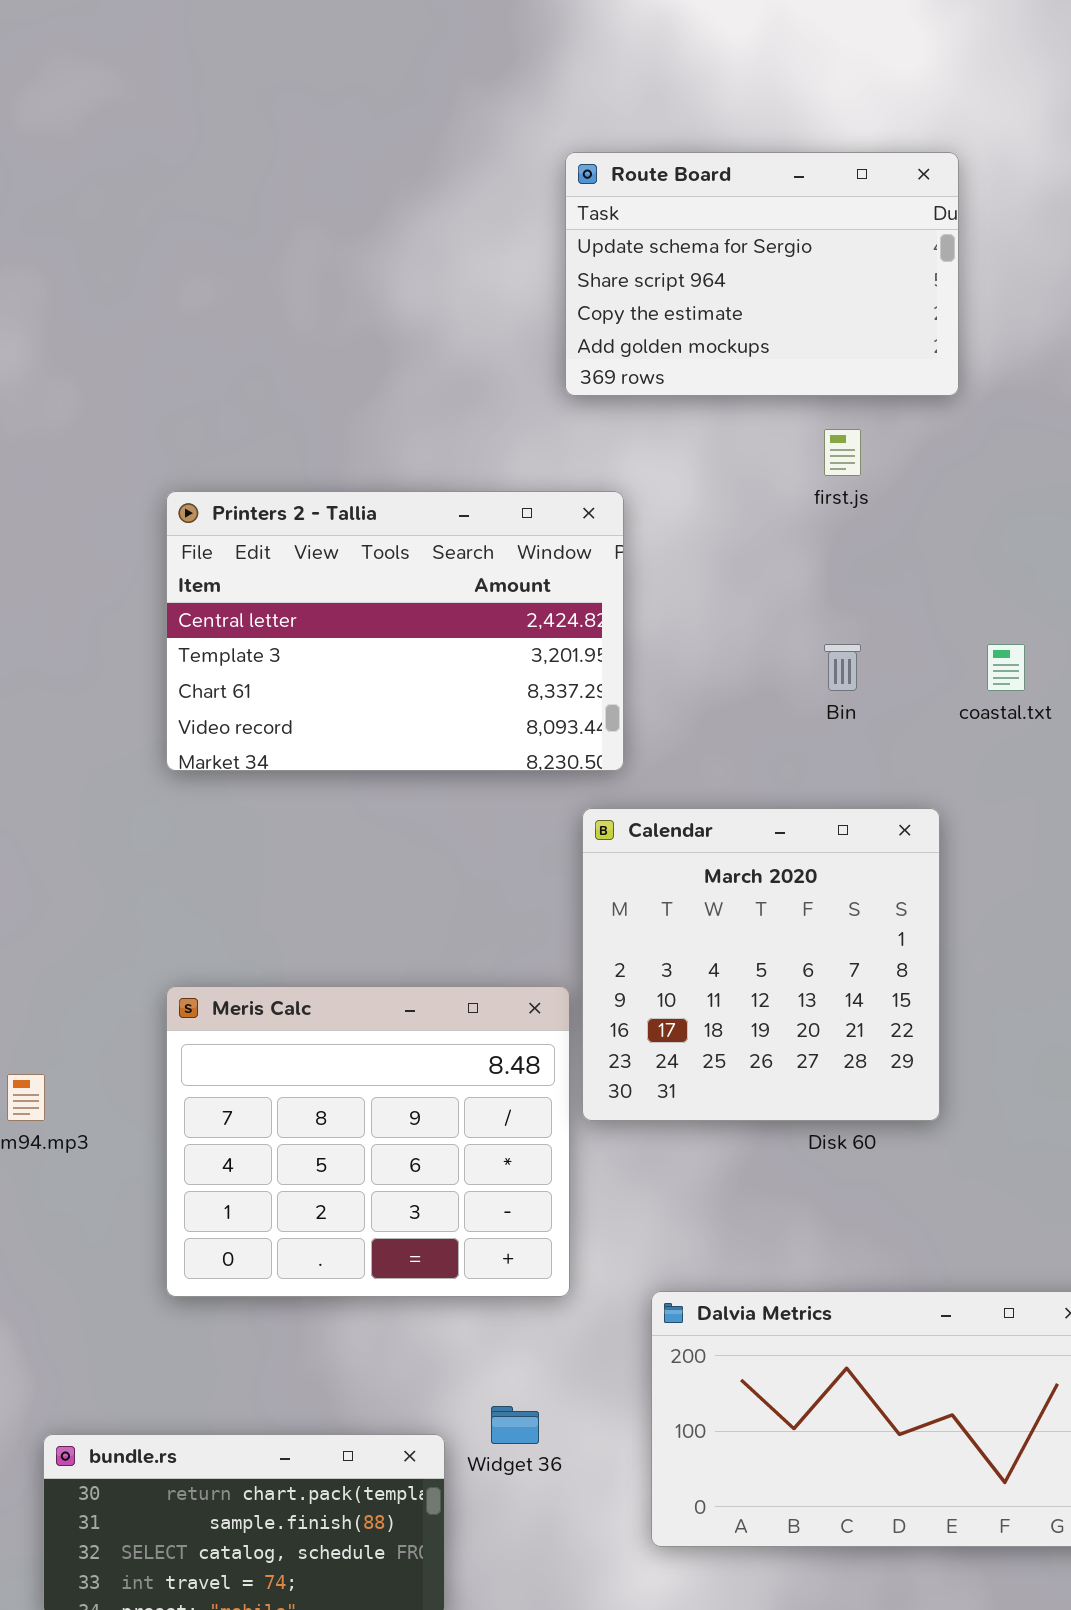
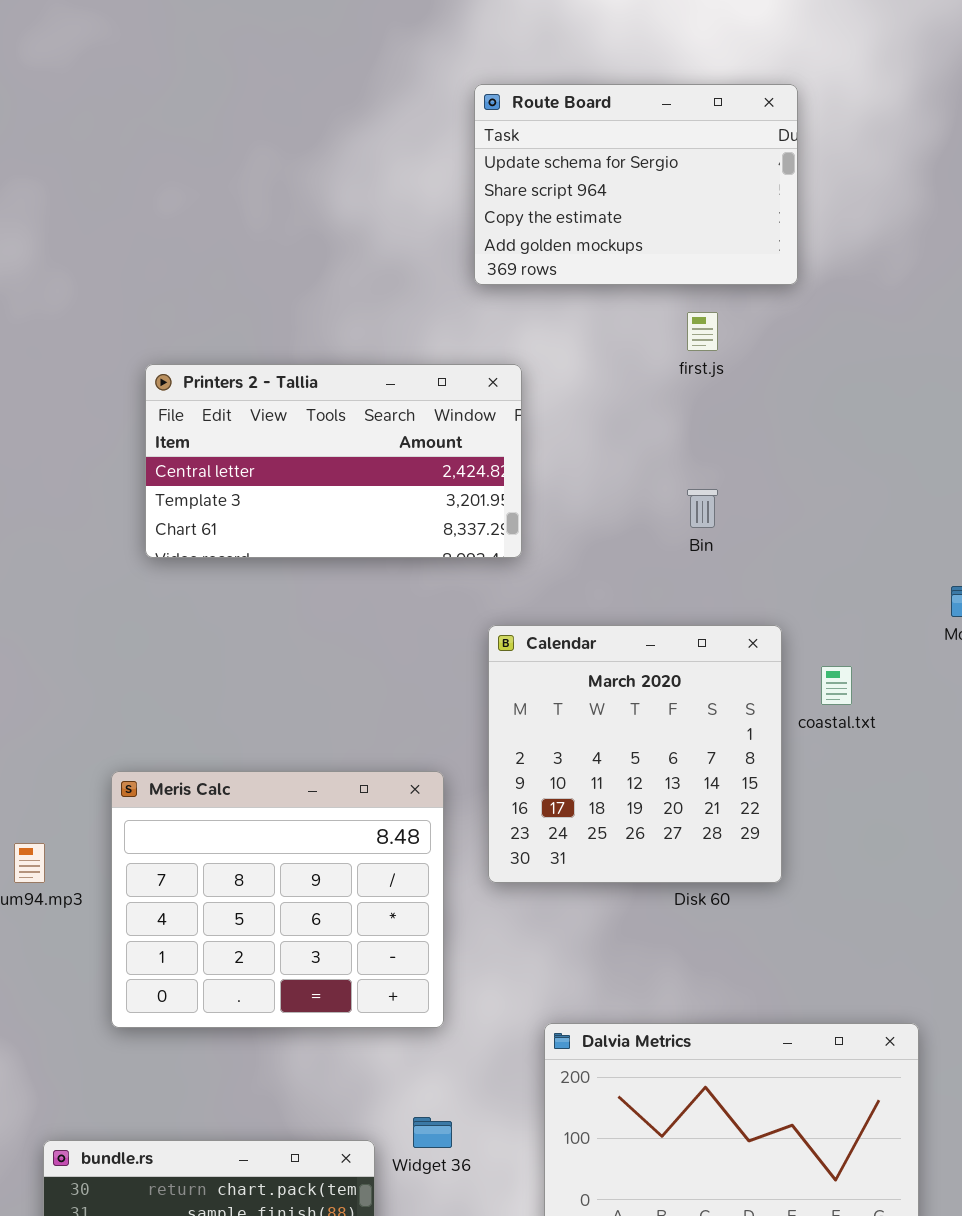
Printers 2 - Tallia: [166,491,624,771] -> [145,364,522,558], resized
coastal.txt: [987,644,1025,691] -> [821,666,852,705], moved
Meris Calc: [166,986,570,1297] -> [111,771,444,1028], moved

